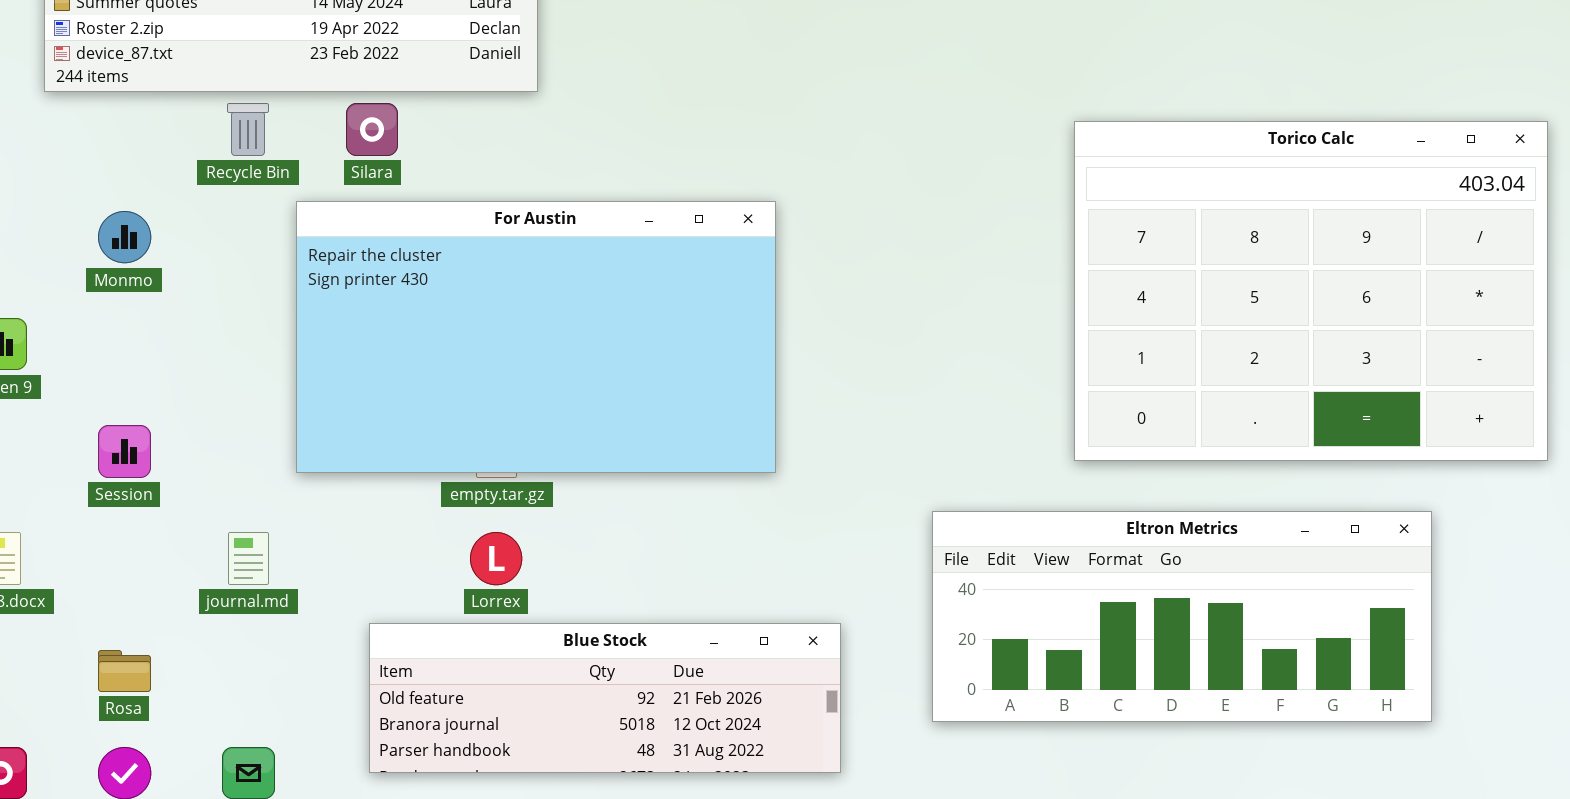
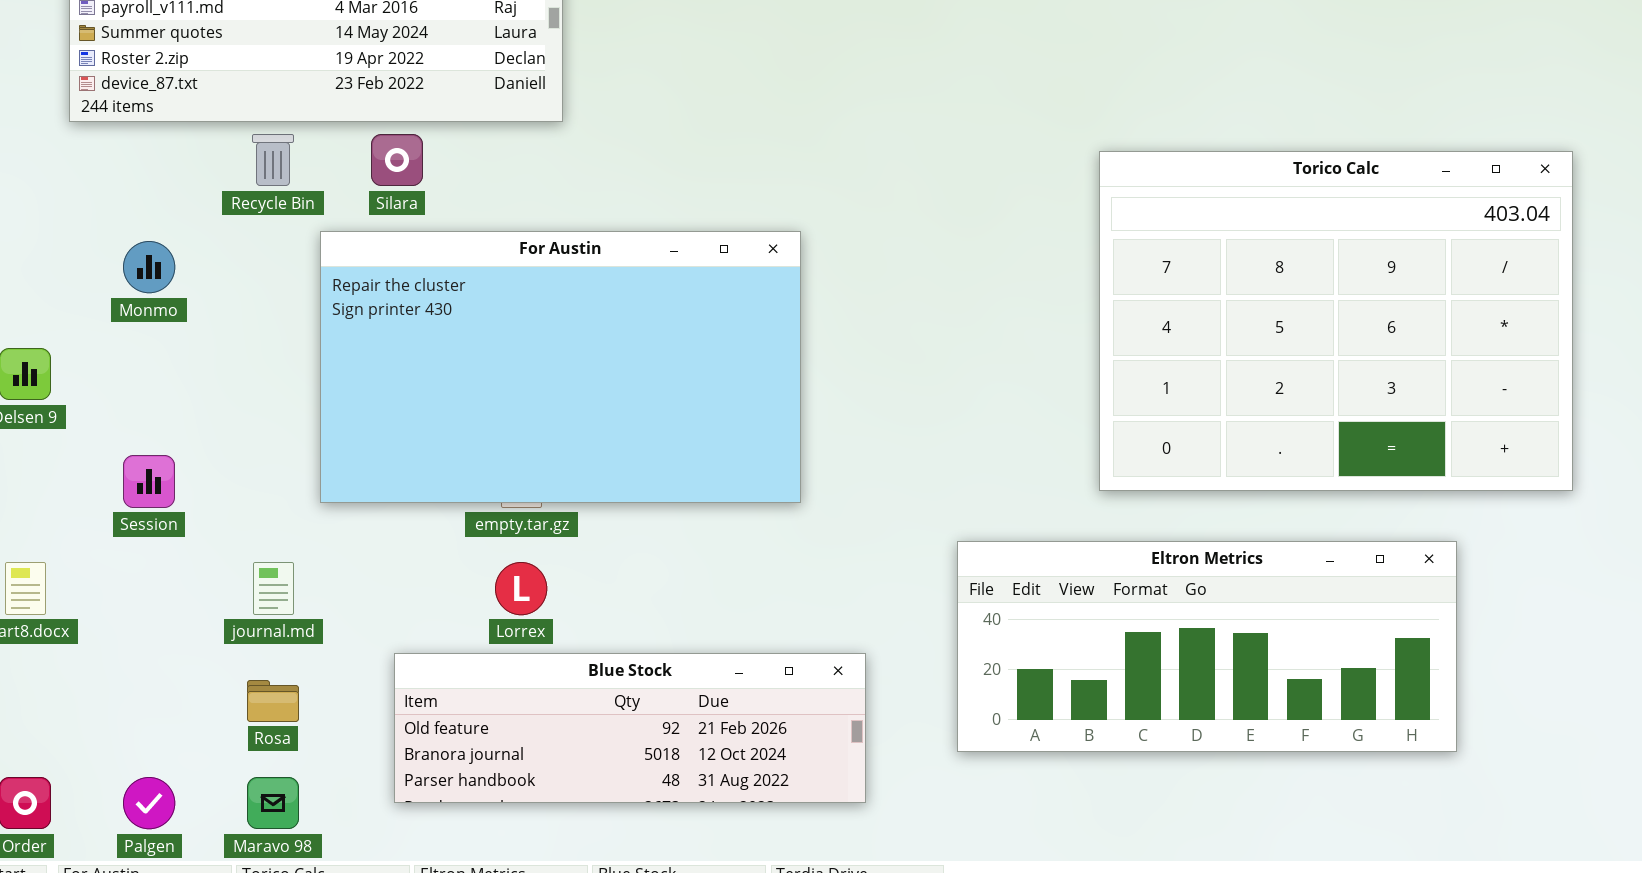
Rosa: [98,650,151,692] -> [247,680,299,722], moved

